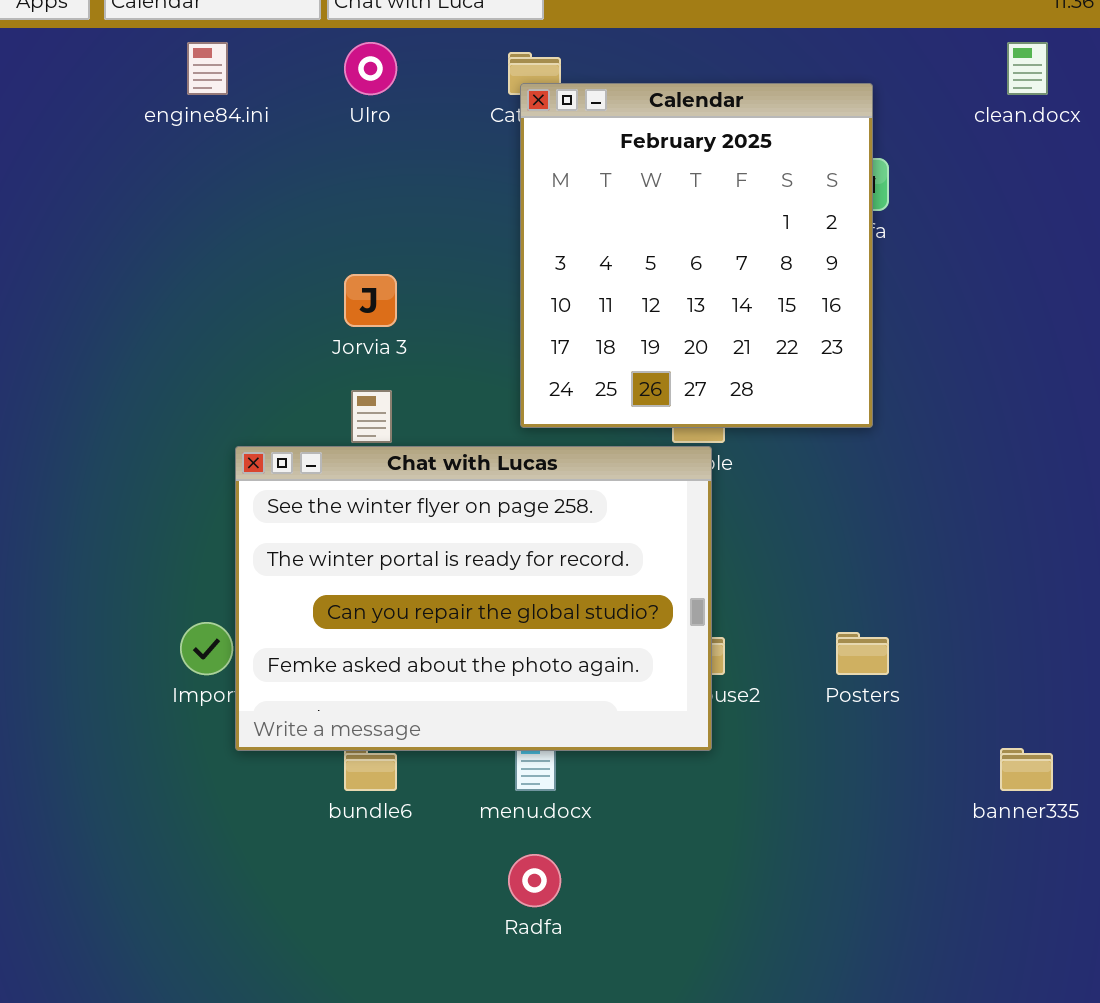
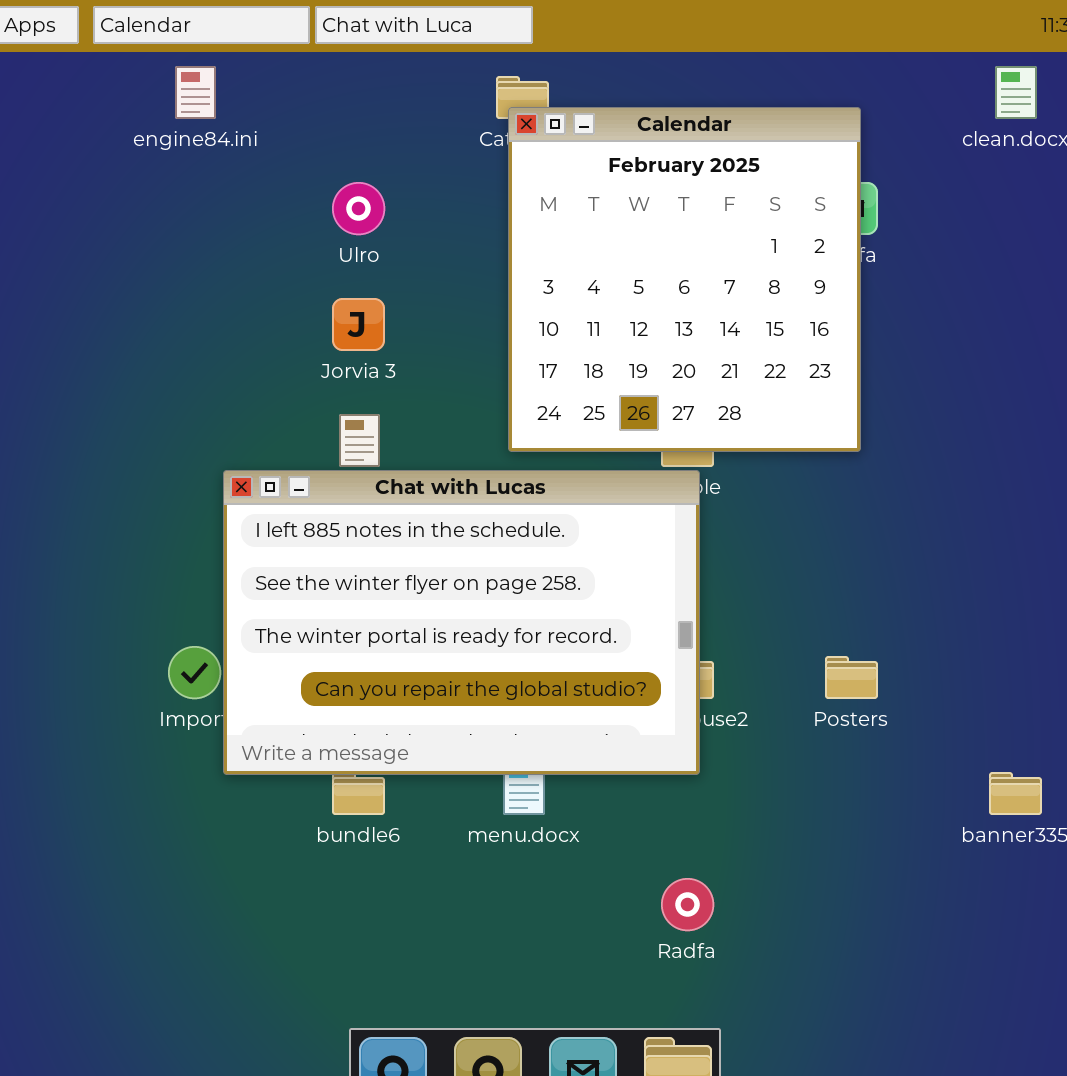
Ulro: [344,42,397,95] -> [332,182,385,235], moved
Chat with Lucas: [235,446,712,751] -> [223,470,700,775], scrolled up 1 row
Radfa: [508,854,561,907] -> [661,878,714,931], moved

